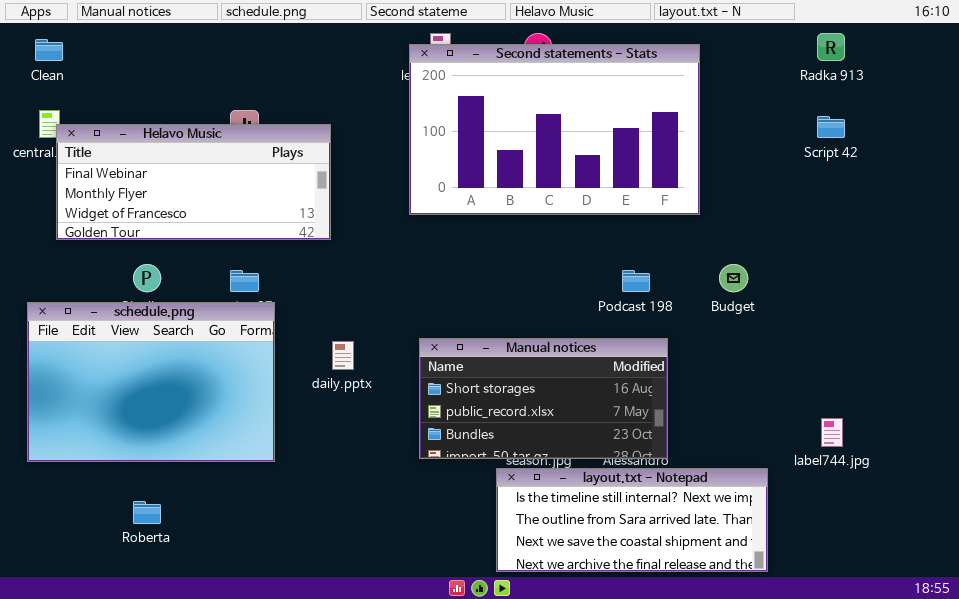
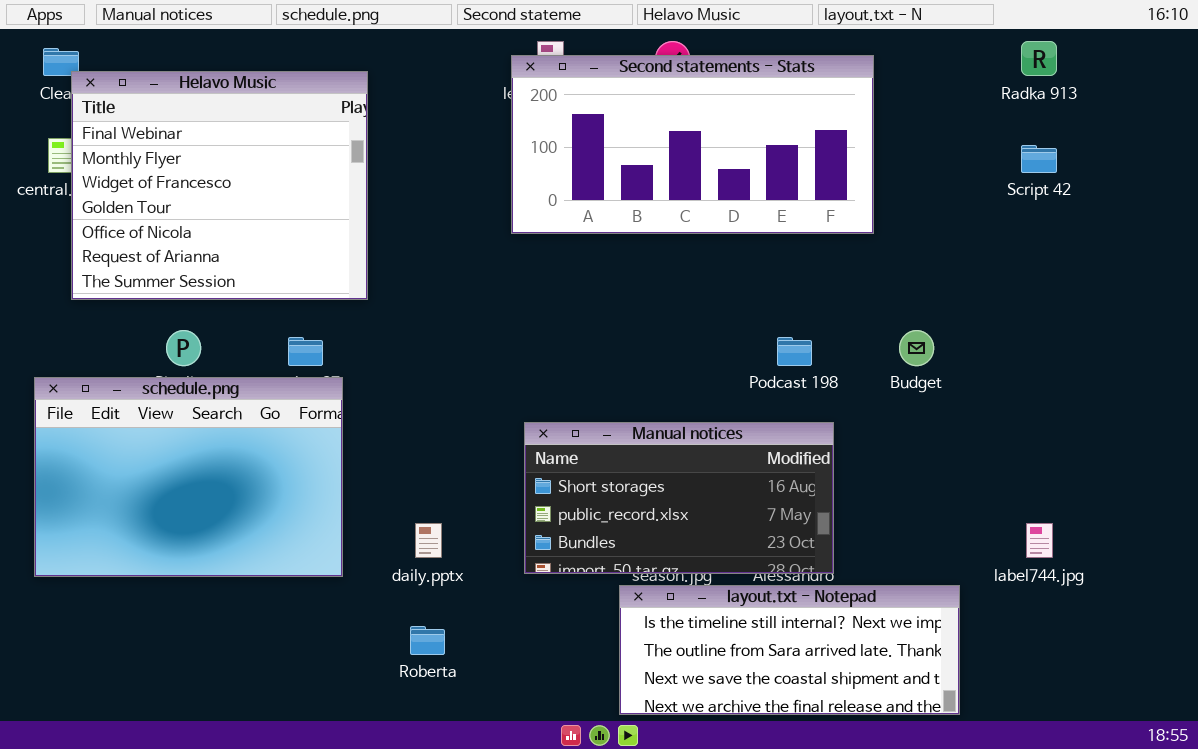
Second statements - Stats: [409,44,700,215] -> [511,55,874,234], resized
Helavo Music: [56,124,331,240] -> [71,71,368,300], resized
daily.pptx: [332,341,354,370] -> [415,523,442,558], moved
Roberta: [133,501,161,524] -> [410,626,445,655], moved

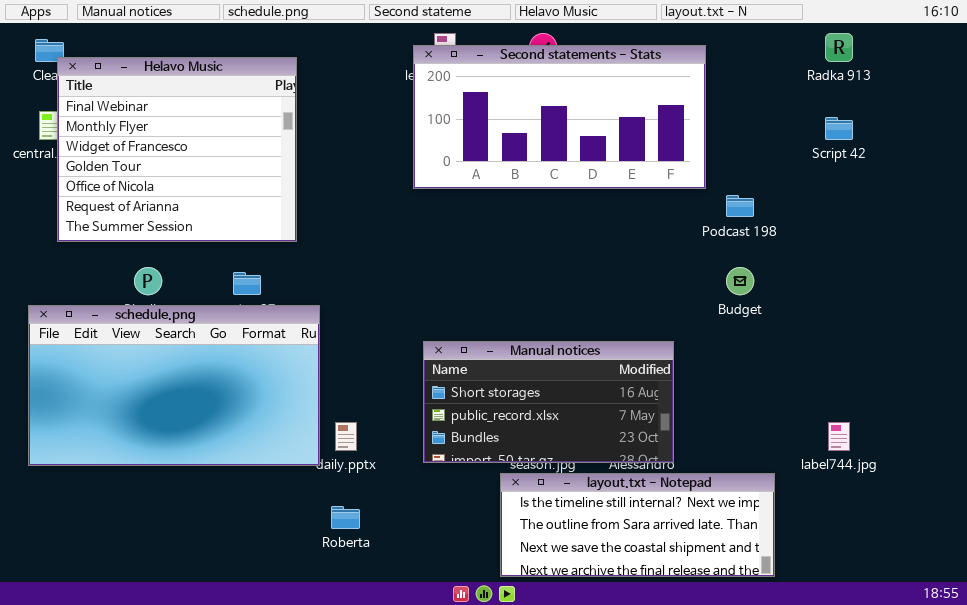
Podcast 198: [777,337,812,366] -> [726,195,754,217], moved
schedule.png: [34,377,343,577] -> [28,305,320,466], resized

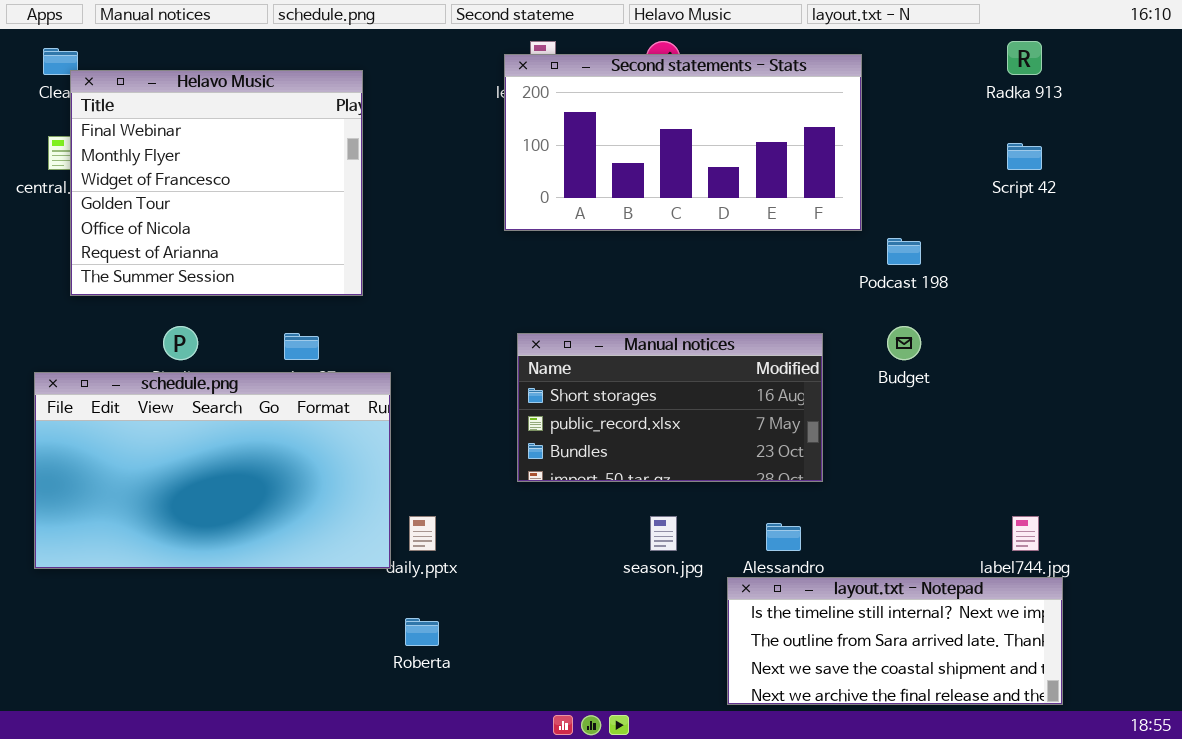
Manual notices: [423,341,674,463] -> [517,333,823,482], moved
layout.txt - Notepad: [500,473,775,577] -> [727,577,1063,705], moved

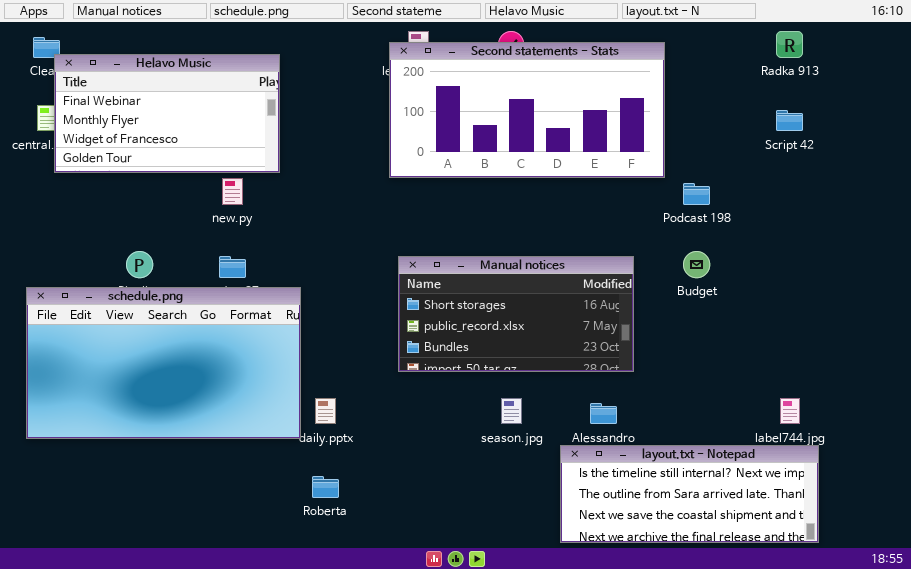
Helavo Music: [70,70,363,296] -> [54,54,280,173], resized

